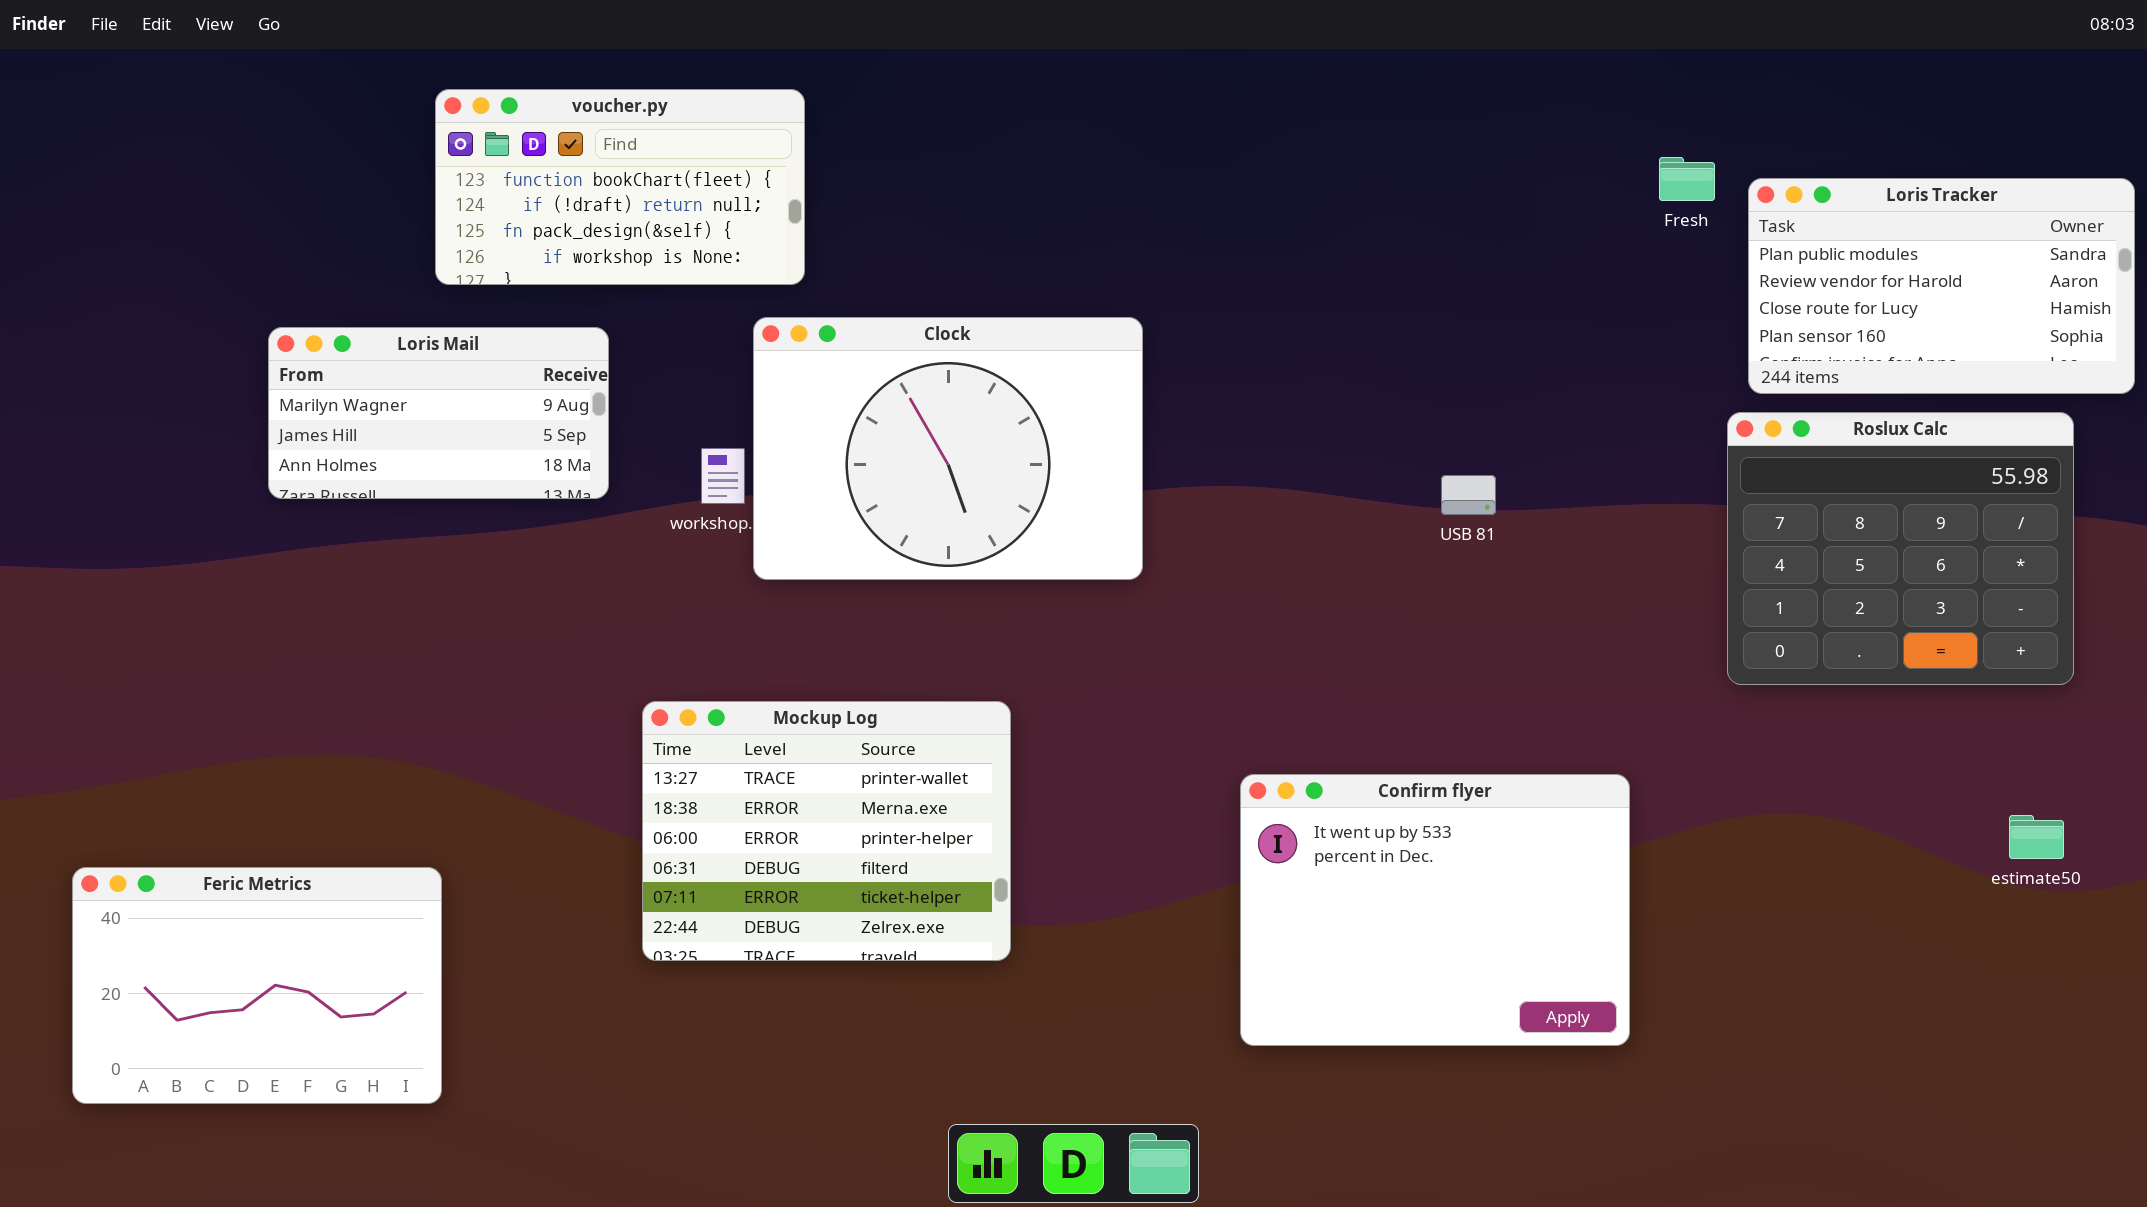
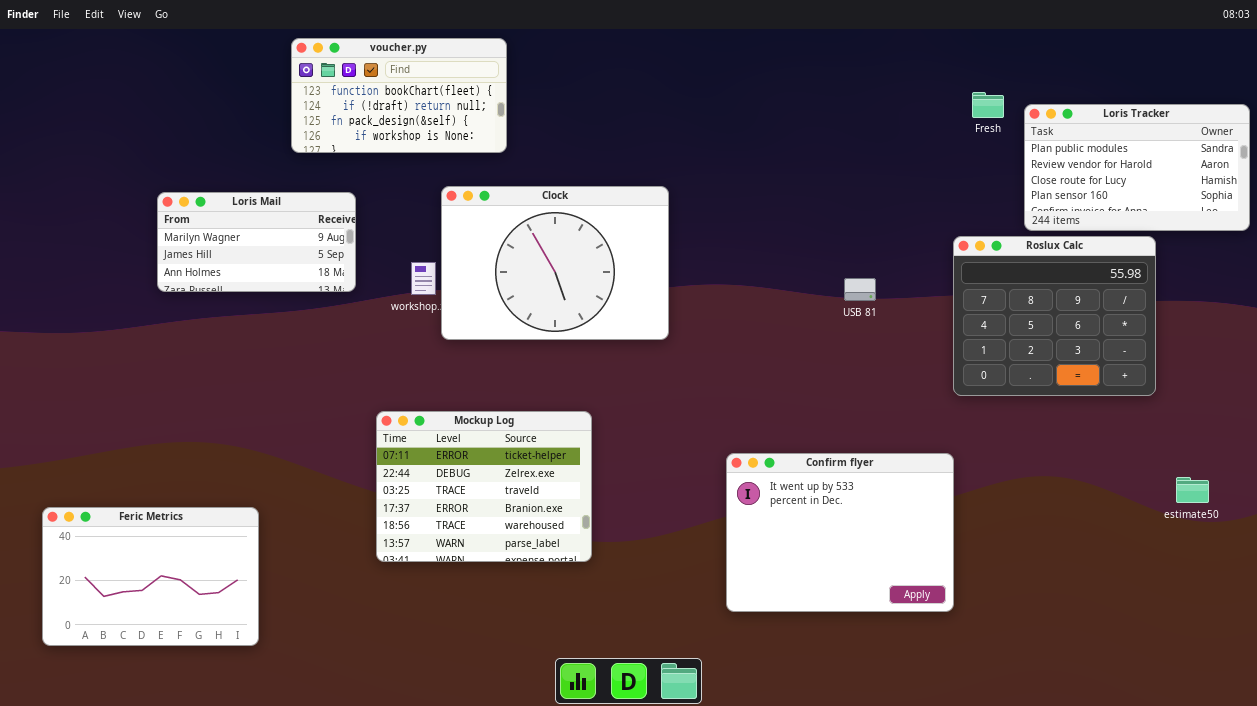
voucher.py: [435,89,805,285] -> [291,38,507,153], moved
Roslux Calc: [1727,412,2074,685] -> [953,236,1156,396], moved
Mockup Log: [642,701,1011,961] -> [376,411,592,562], scrolled down 4 rows

